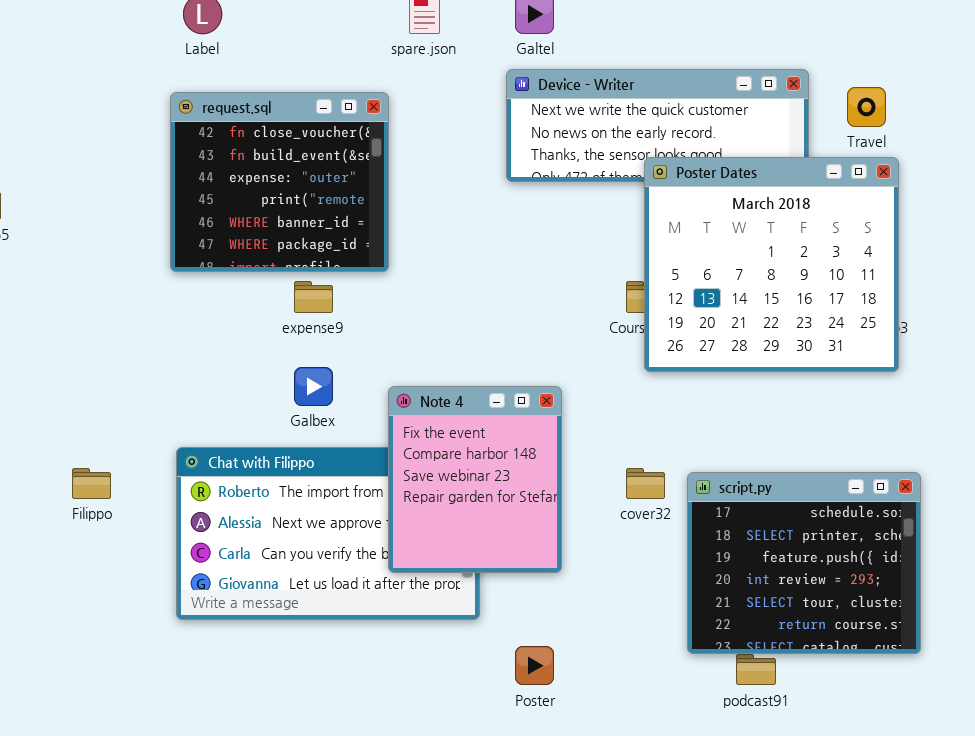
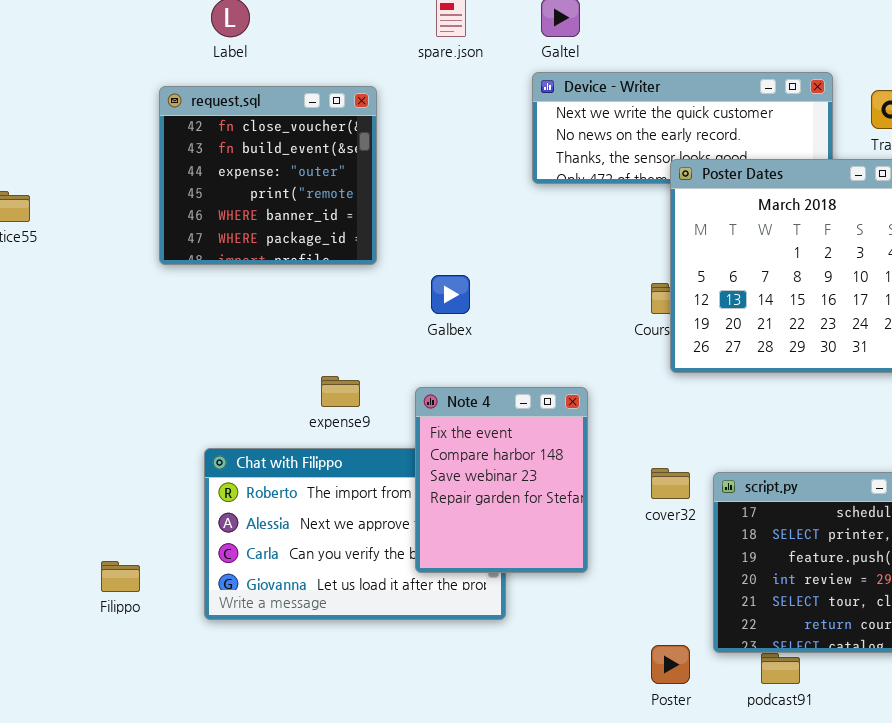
request.sql: [170,92,389,272] -> [159,86,377,265], moved
expense9: [294,281,333,313] -> [321,376,360,407], moved
Galbex: [294,367,333,406] -> [431,275,470,314], moved
Filippo: [72,468,111,499] -> [101,561,140,592], moved
Poster: [515,646,554,685] -> [651,645,690,684], moved

